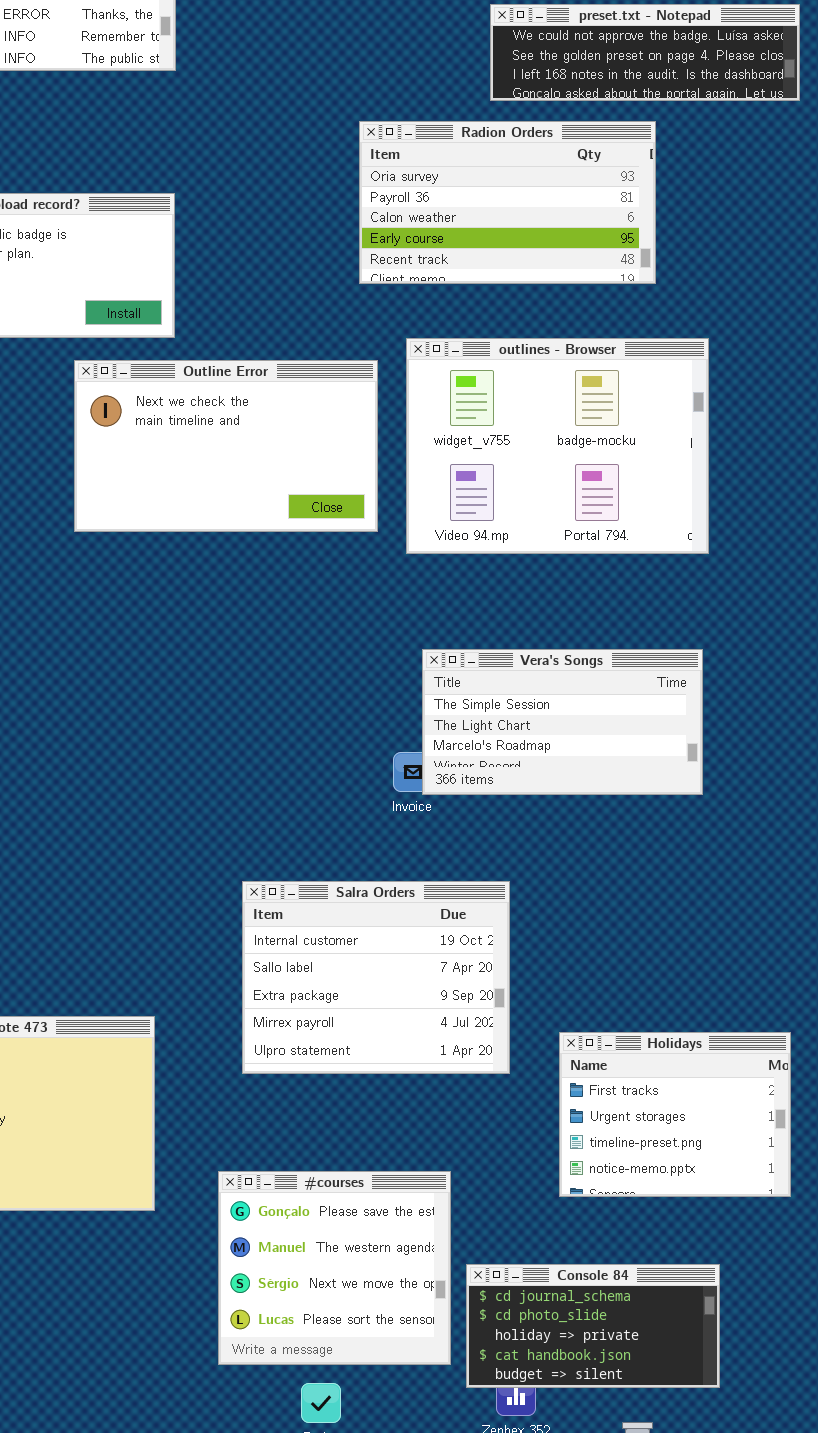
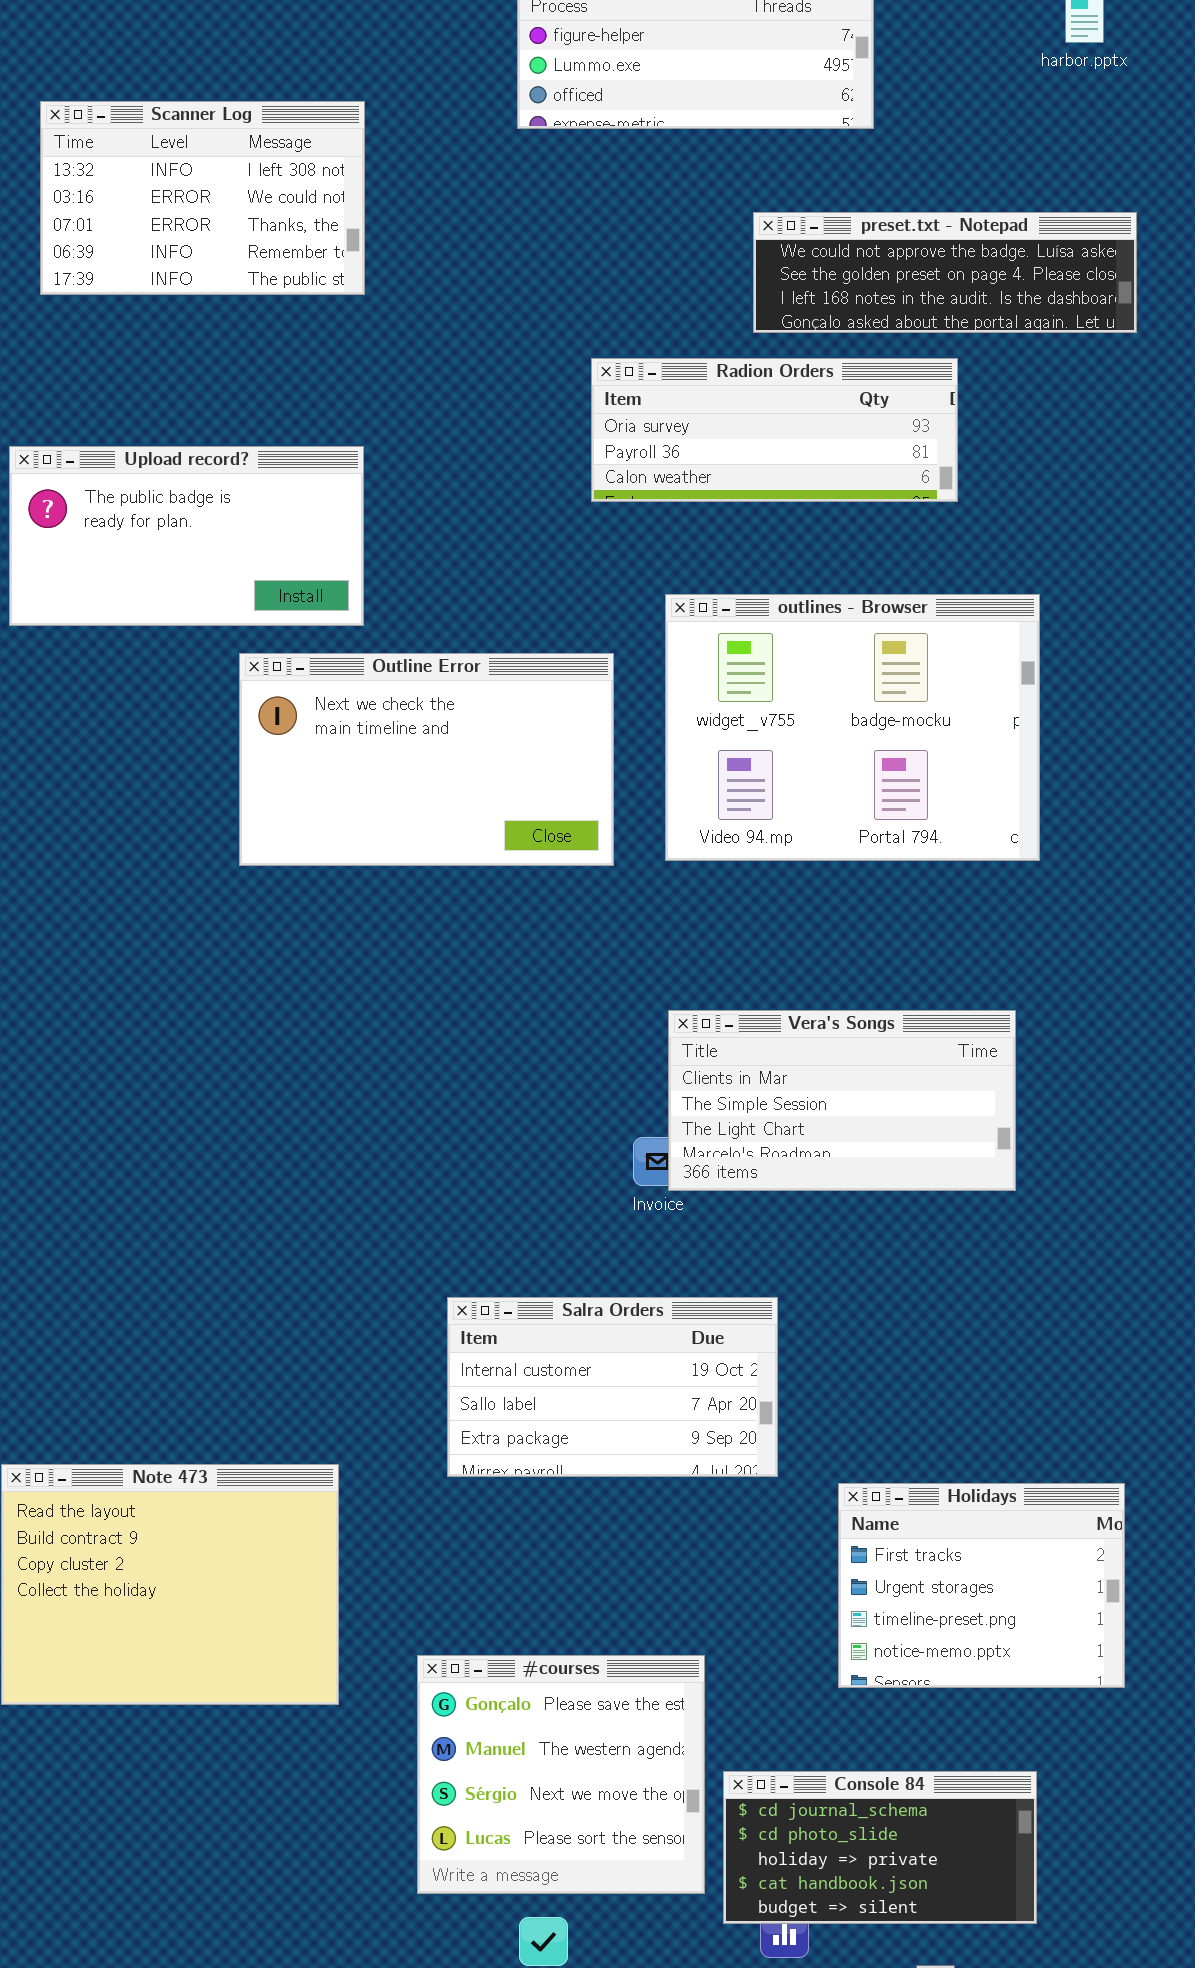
Radion Orders: [359,121,656,284] -> [591,358,958,502], resized
outlines - Browser: [406,338,709,554] -> [665,594,1040,861], moved
Vera's Songs: [422,649,703,795] -> [668,1010,1016,1191], scrolled up 1 row
Salra Orders: [242,881,510,1074] -> [447,1297,778,1477], resized

